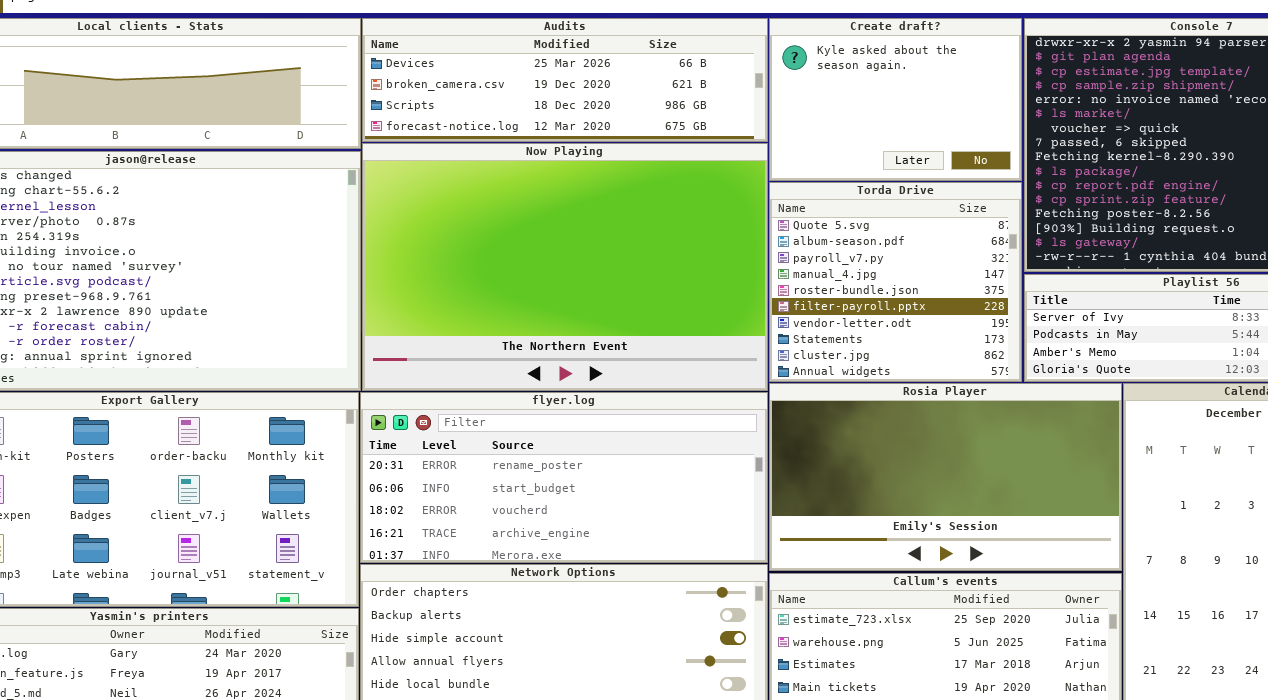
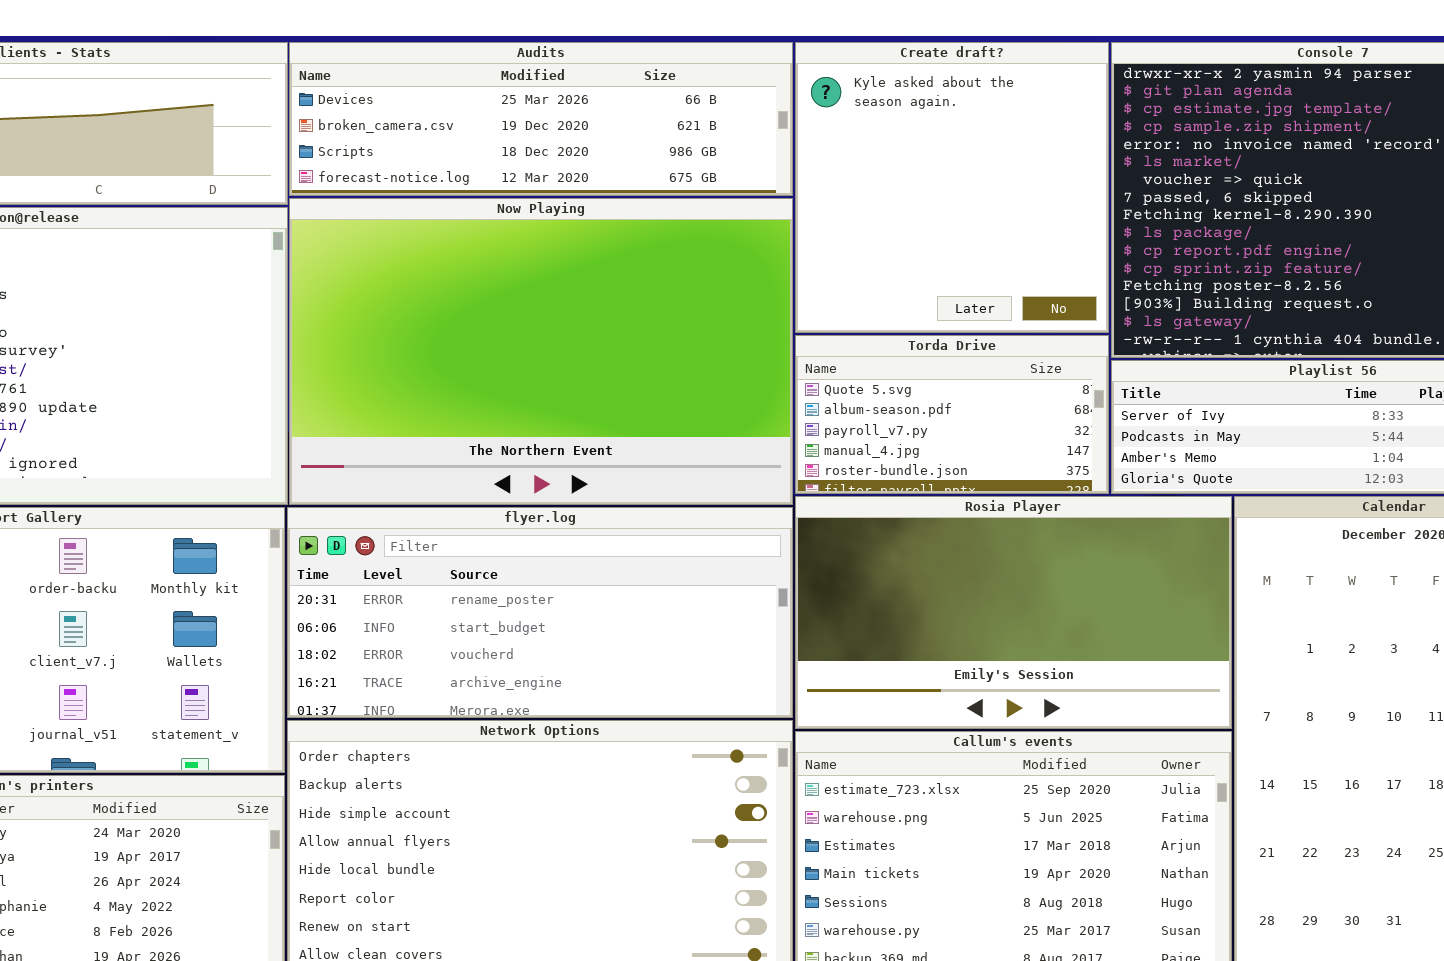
Create draft?: [769,18,1022,181] -> [795,42,1109,333], resized
Torda Drive: [769,182,1022,382] -> [795,335,1109,494], resized

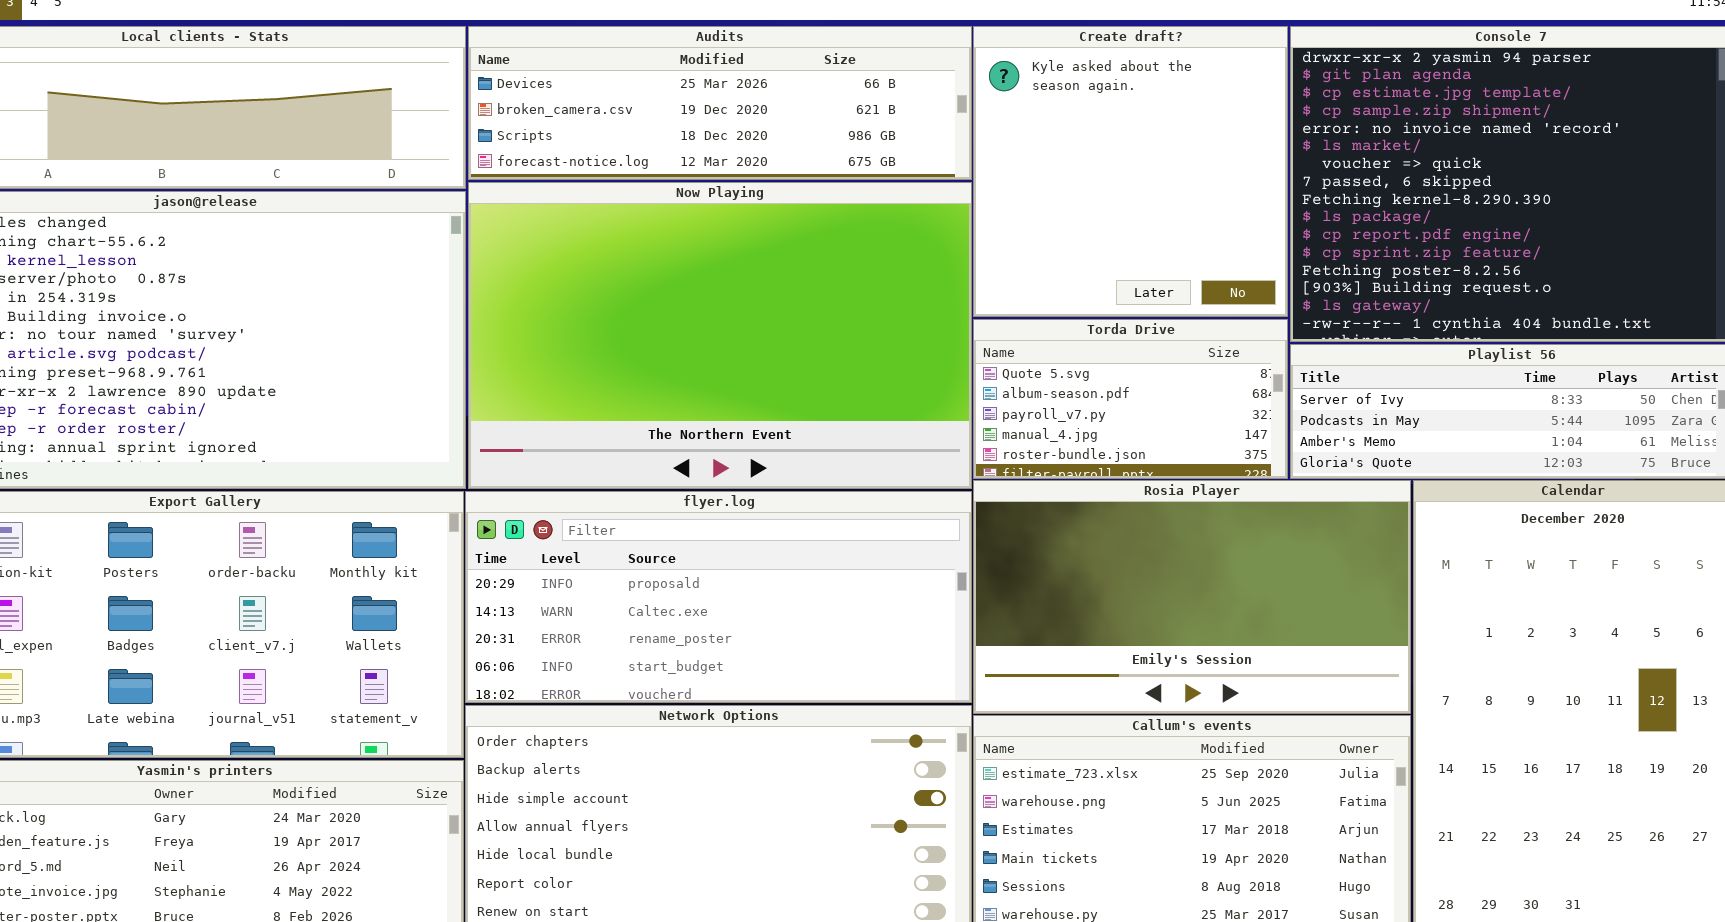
flyer.log: [287,507,793,718] -> [465,491,972,703], scrolled up 2 rows

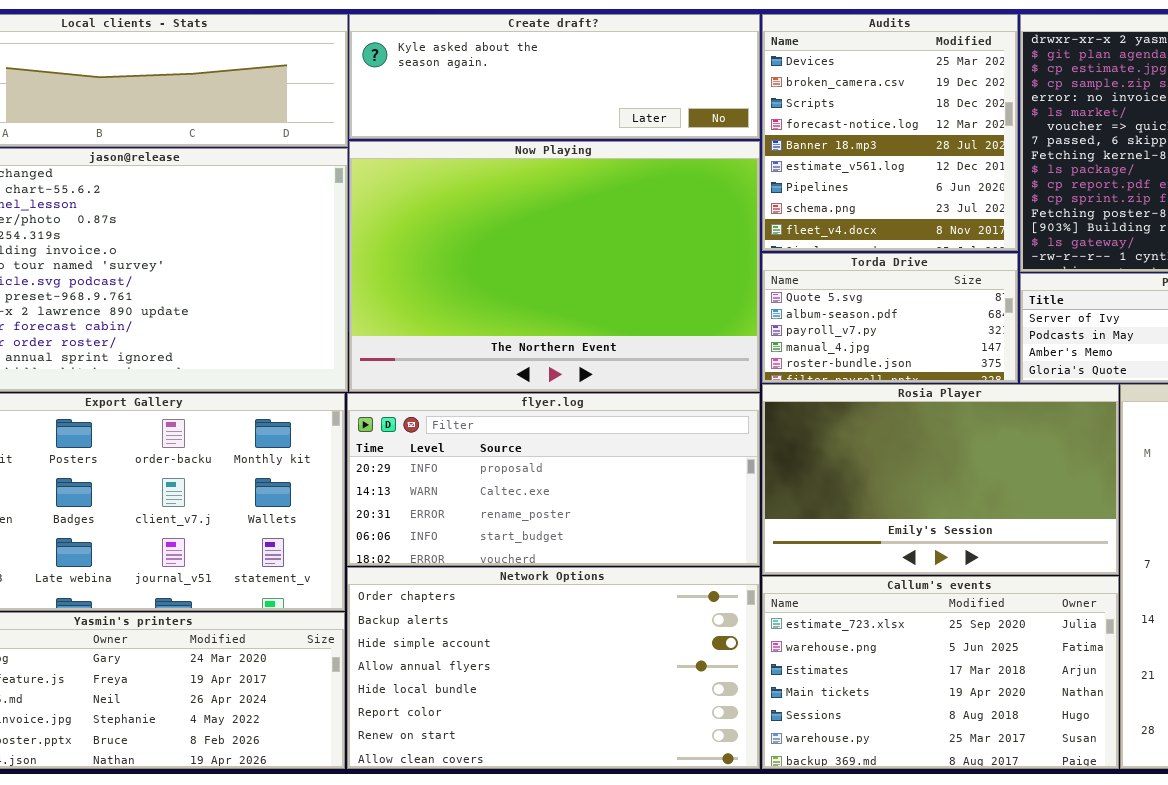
Audits: [468,26,972,180] -> [762,14,1018,251], moved, resized
Create draft?: [973,26,1288,317] -> [349,14,760,139], moved, resized

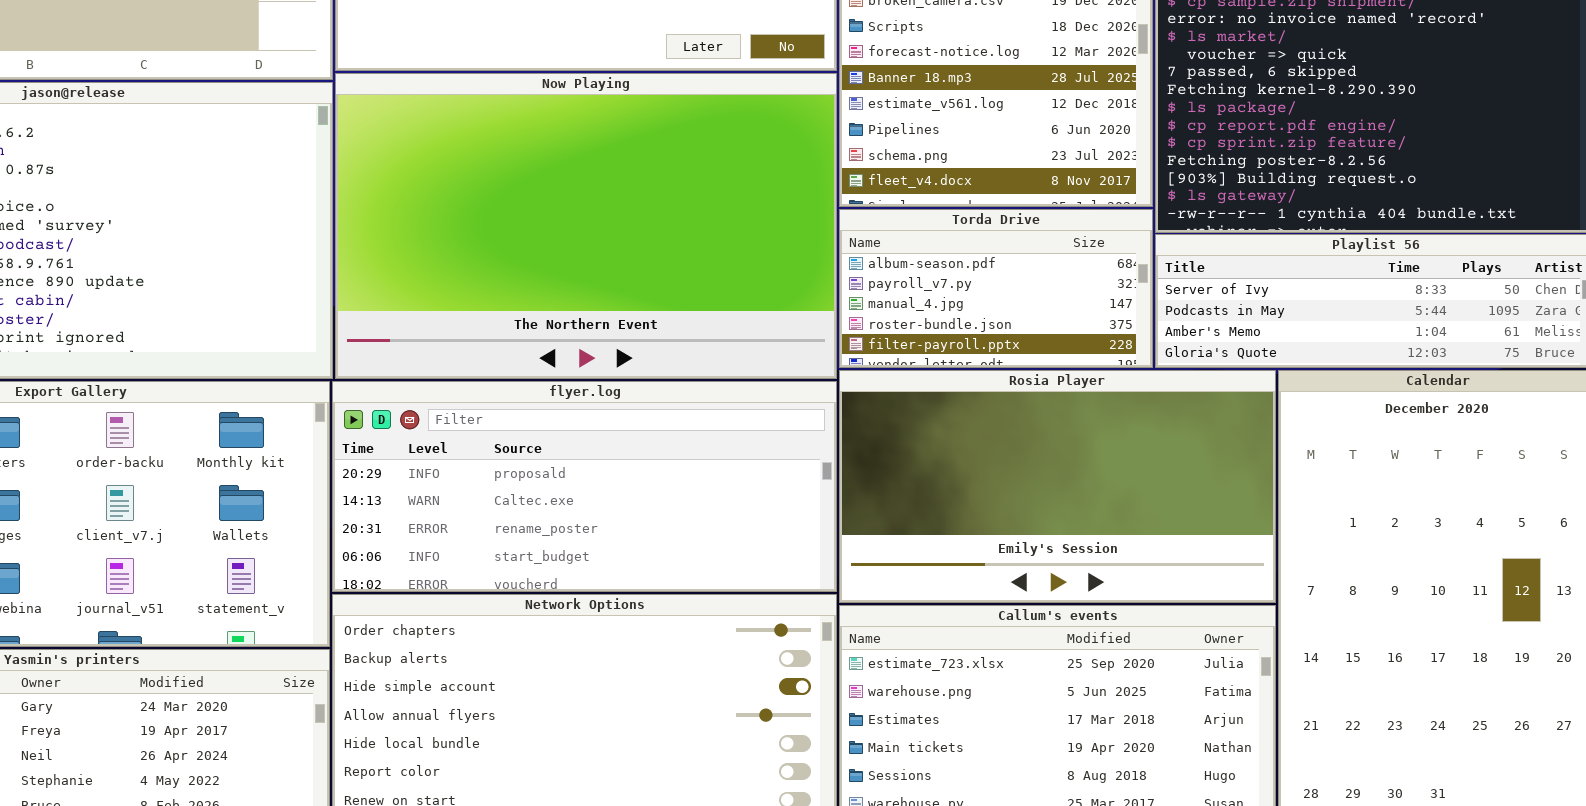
Torda Drive: [762,253,1018,383] -> [839,209,1153,368], scrolled down 1 row

